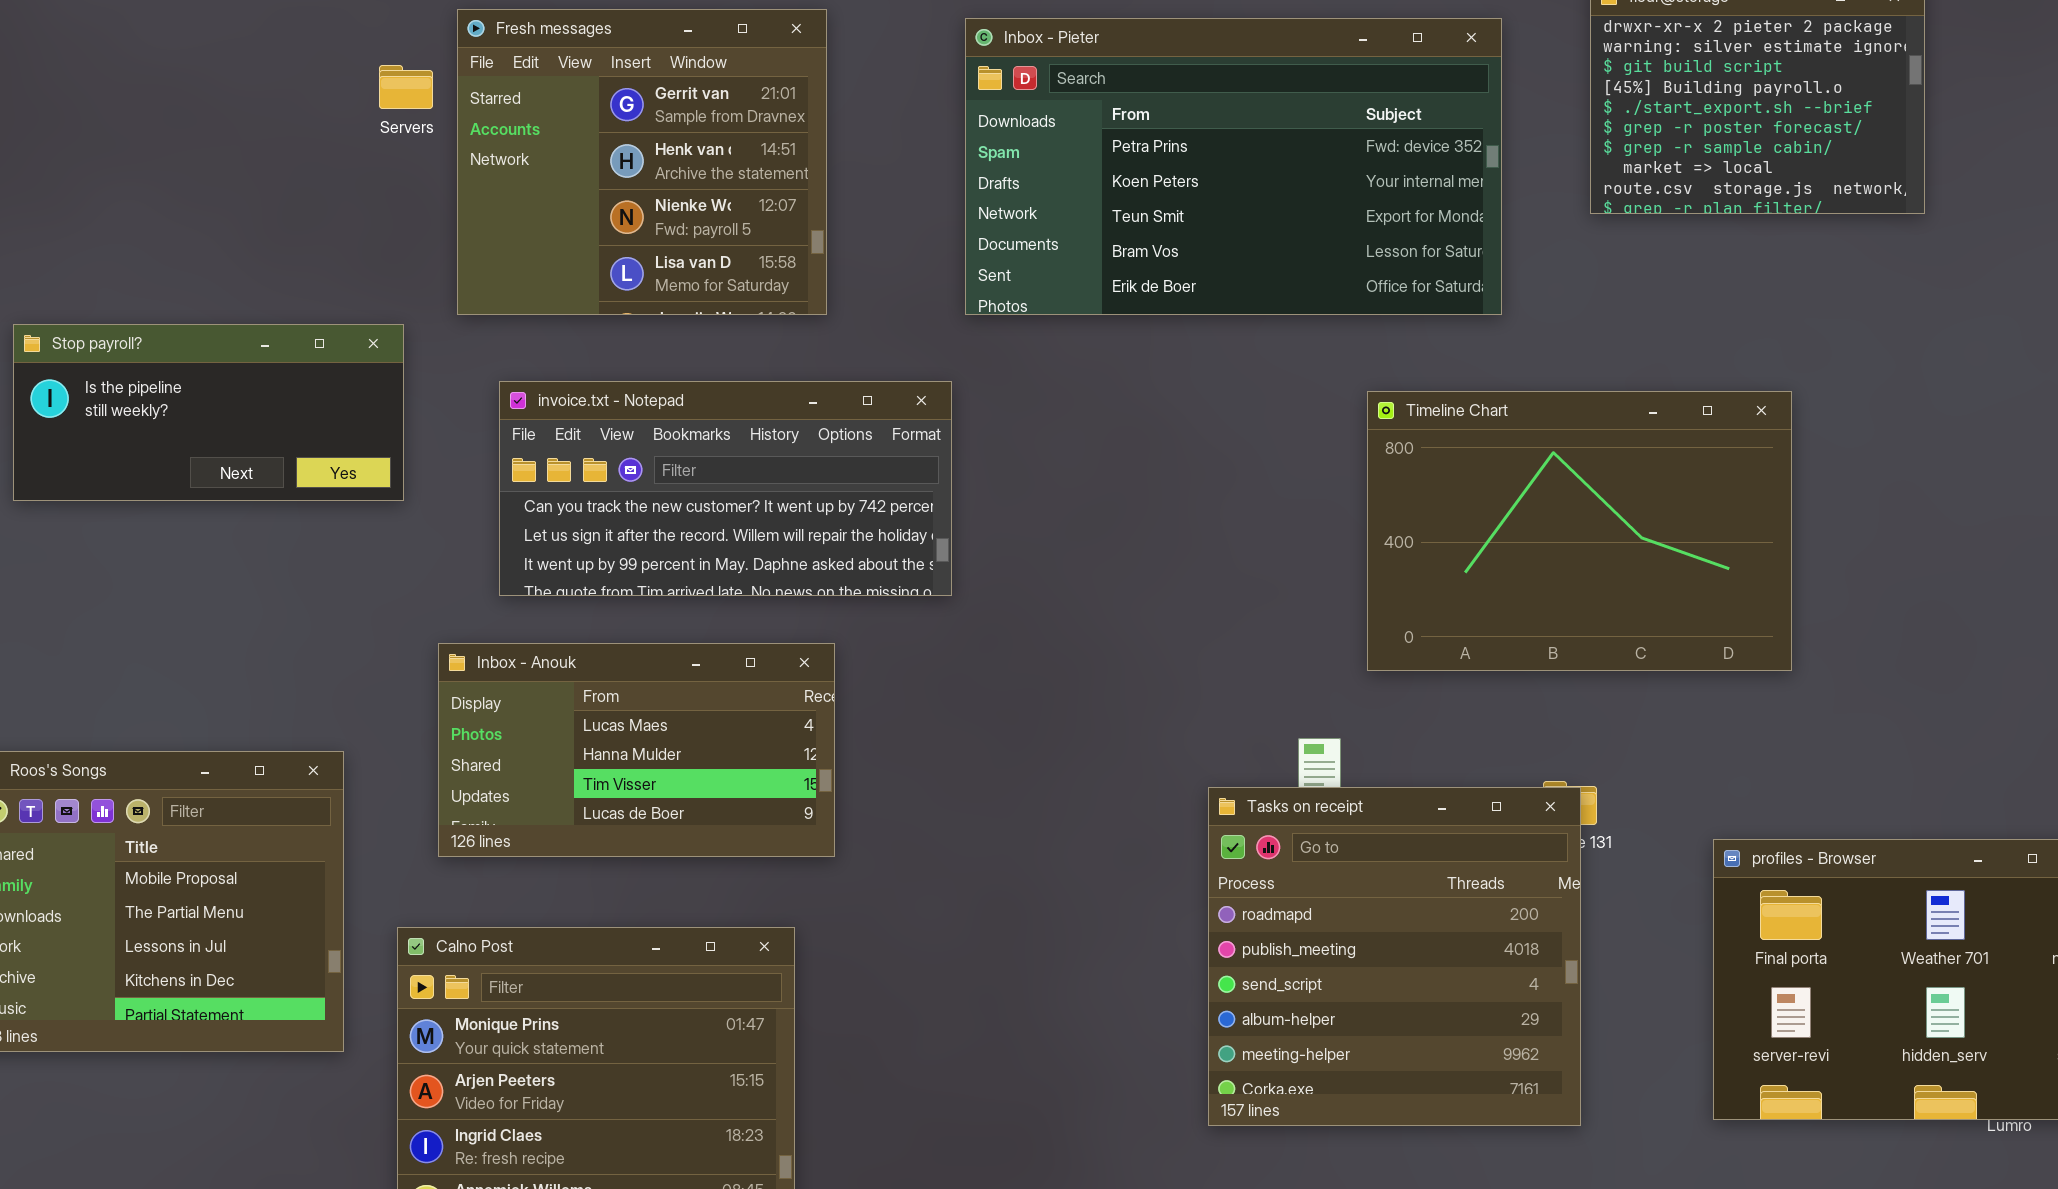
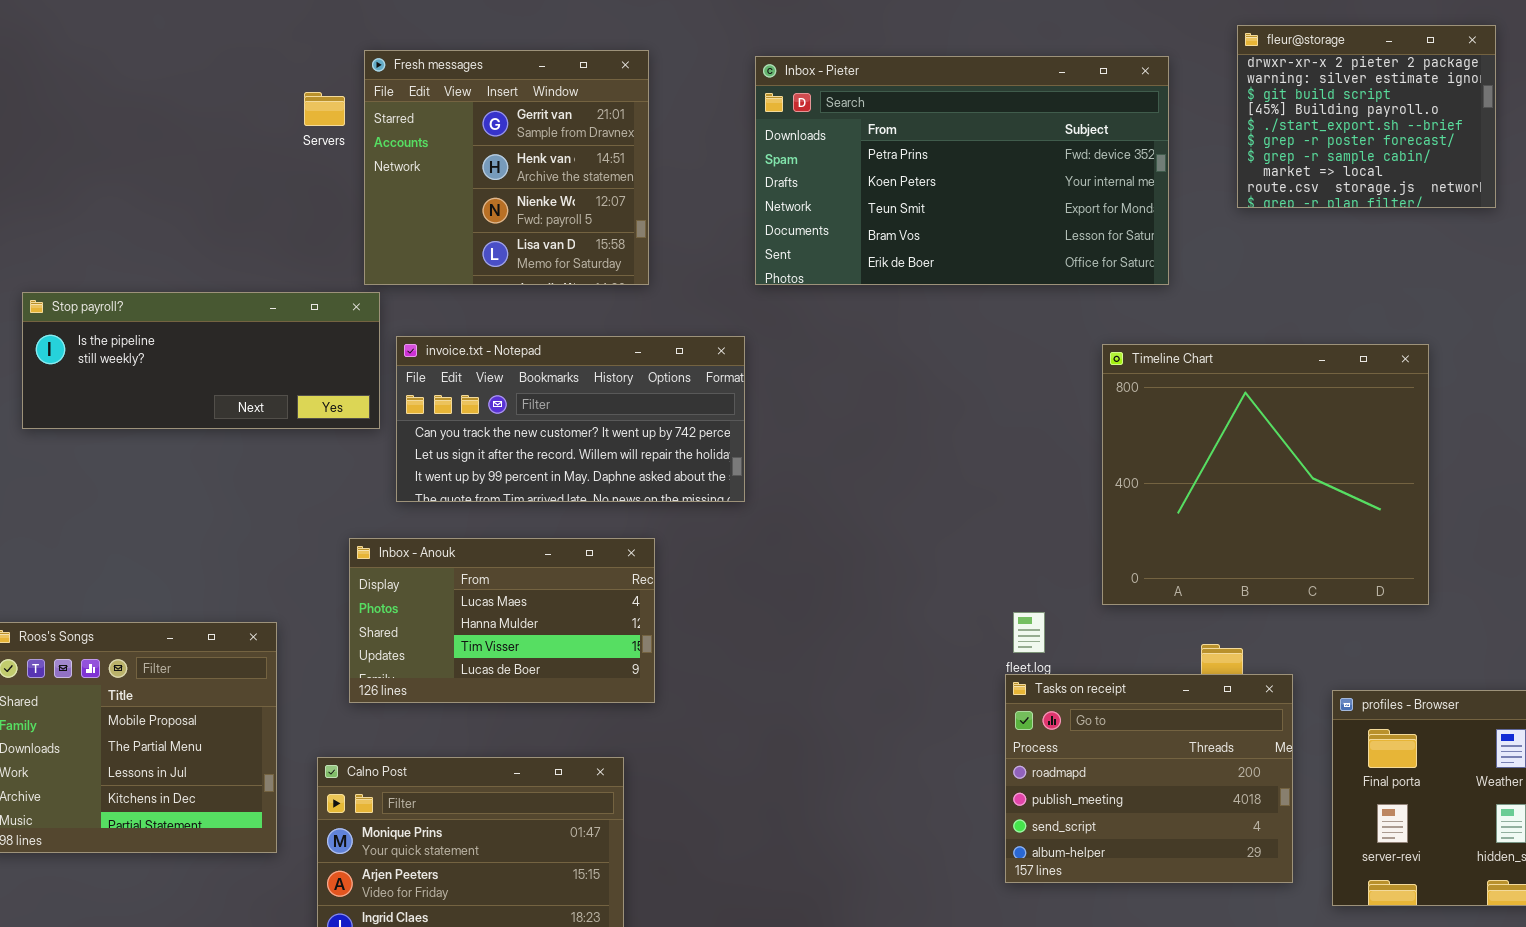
Stop payroll?: [13,324,404,501] -> [22,292,380,429], resized
Timeline Chart: [1367,391,1792,671] -> [1102,344,1429,605], moved, resized
Tasks on receipt: [1208,787,1581,1126] -> [1005,674,1293,883], moved, resized

